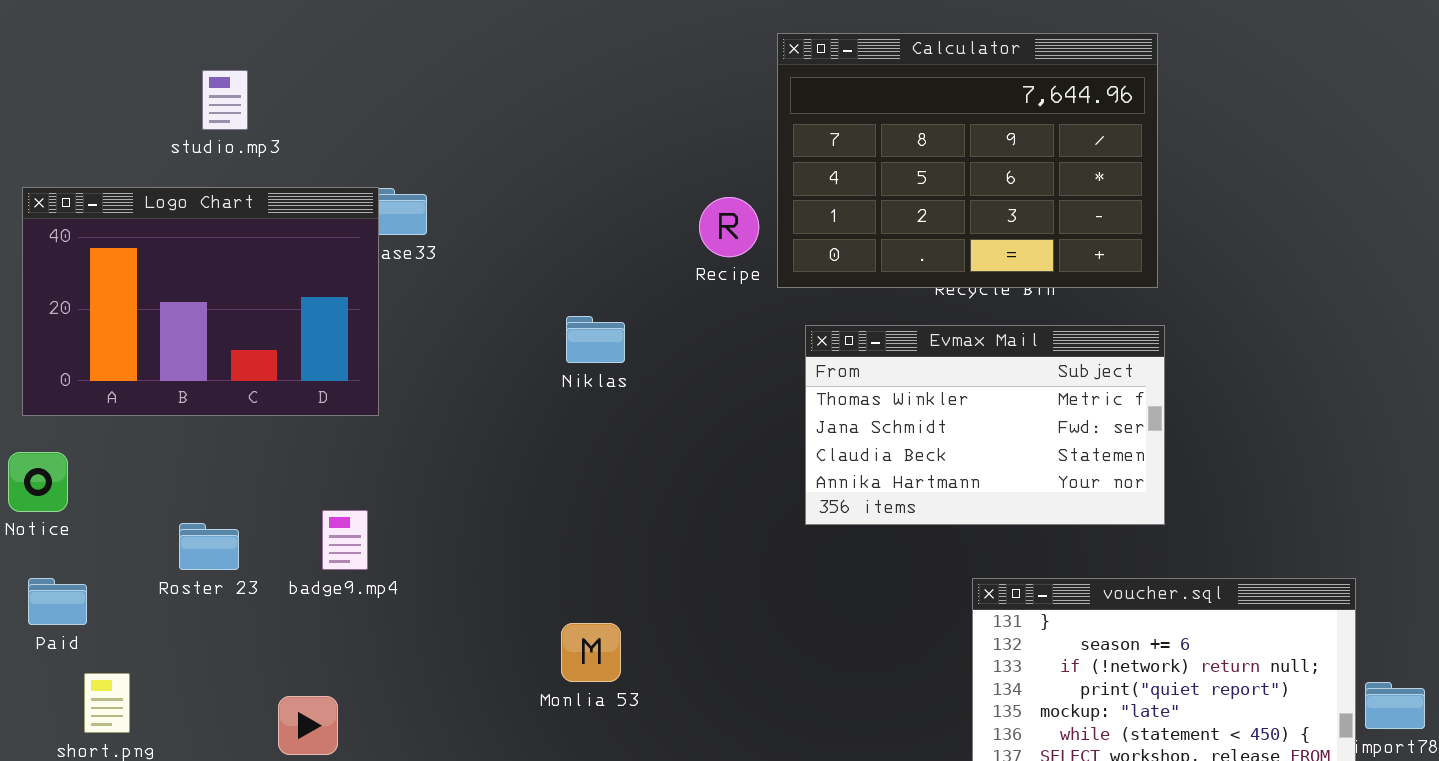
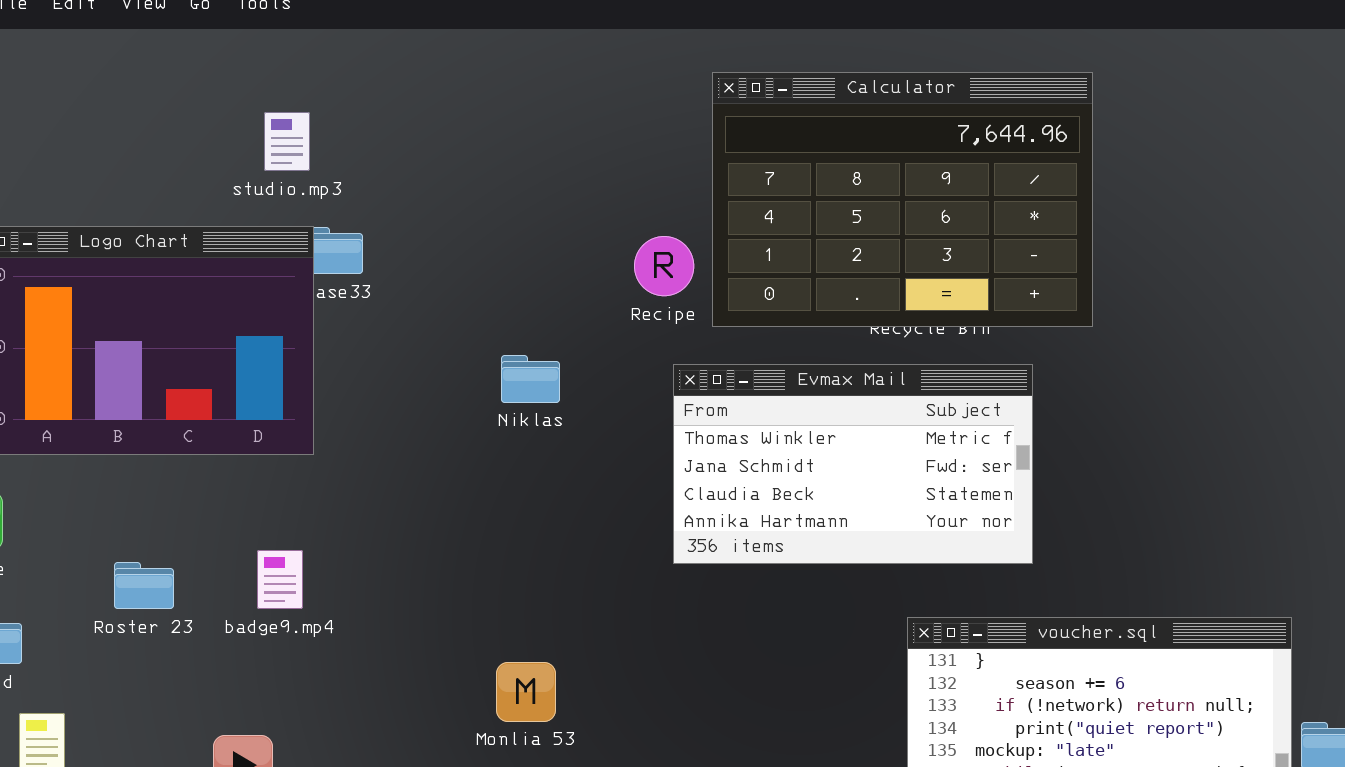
studio.mp3: [202,70,248,130] -> [264,112,310,171], moved
Evmax Mail: [805,325,1165,525] -> [673,364,1033,564], moved

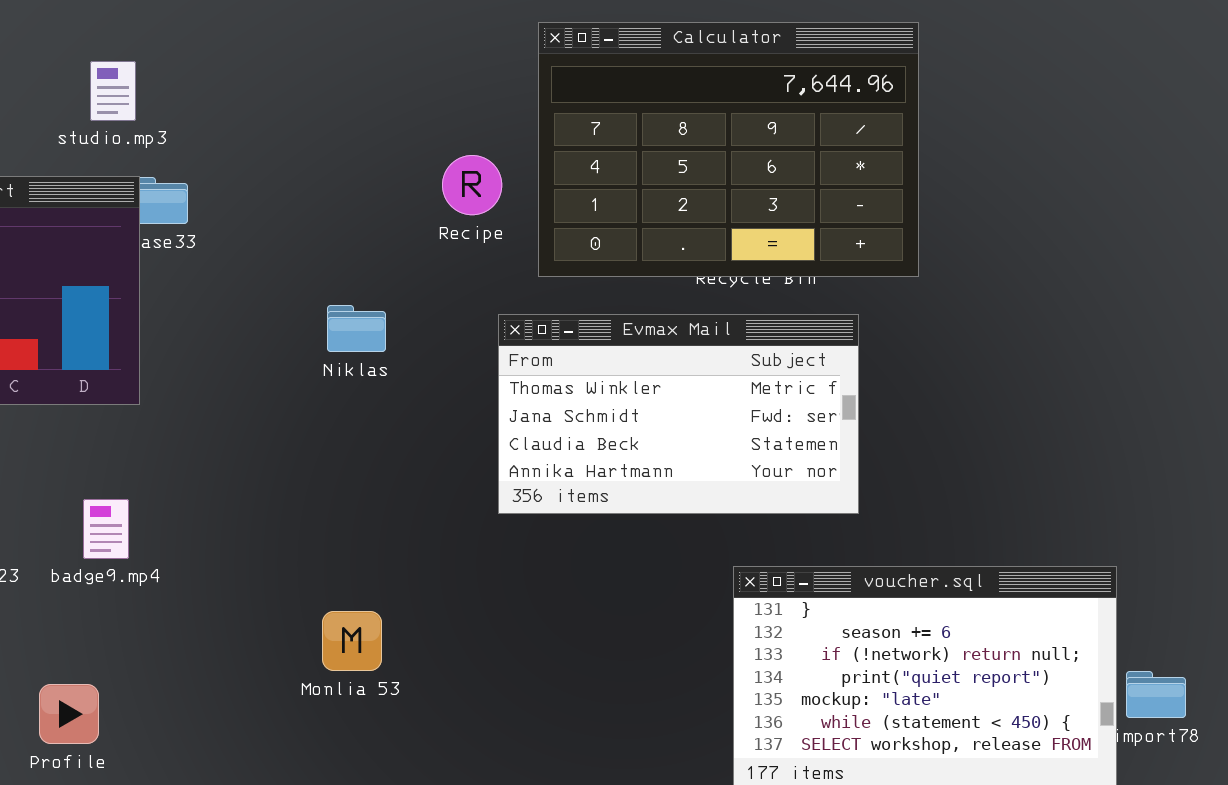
Recipe: [634,236,694,296] -> [442,155,502,215], moved

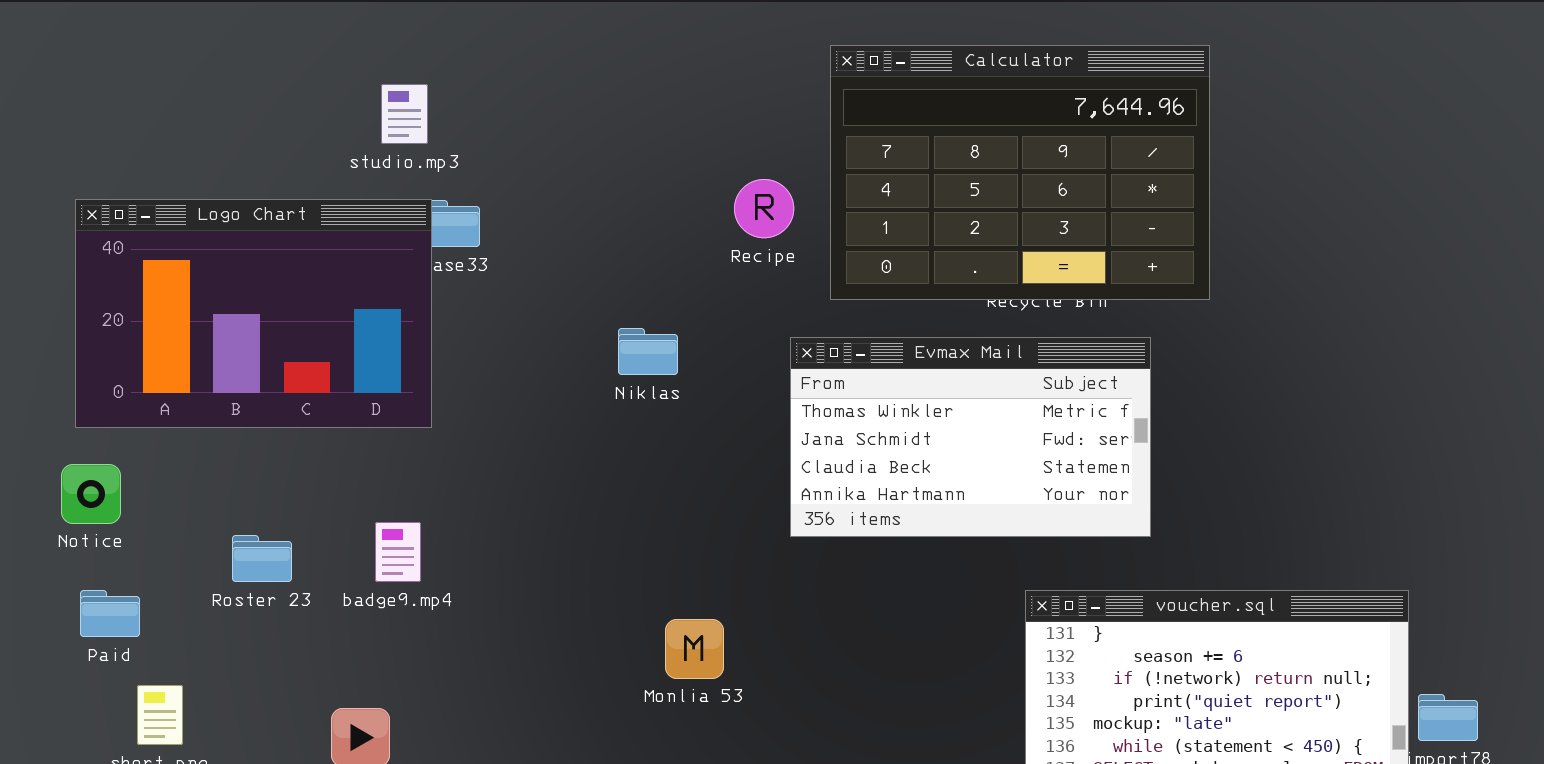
Monlia 53: [322,611,382,671] -> [665,619,724,679], moved

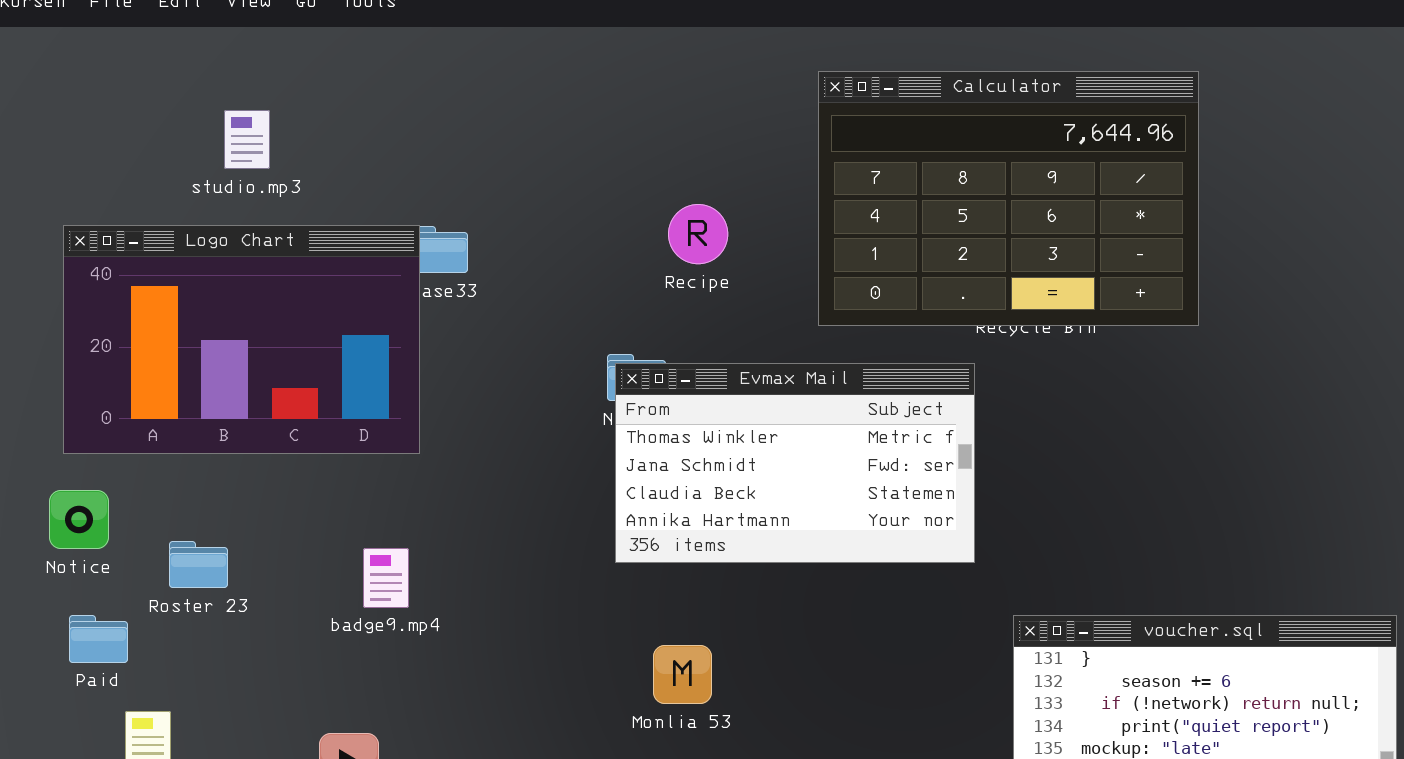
studio.mp3: [381,84,428,144] -> [224,110,270,169], moved
Recipe: [734,179,794,238] -> [668,204,728,264], moved
Evmax Mail: [790,337,1151,537] -> [615,363,975,563], moved
Roster 23: [232,535,292,582] -> [169,541,228,588], moved

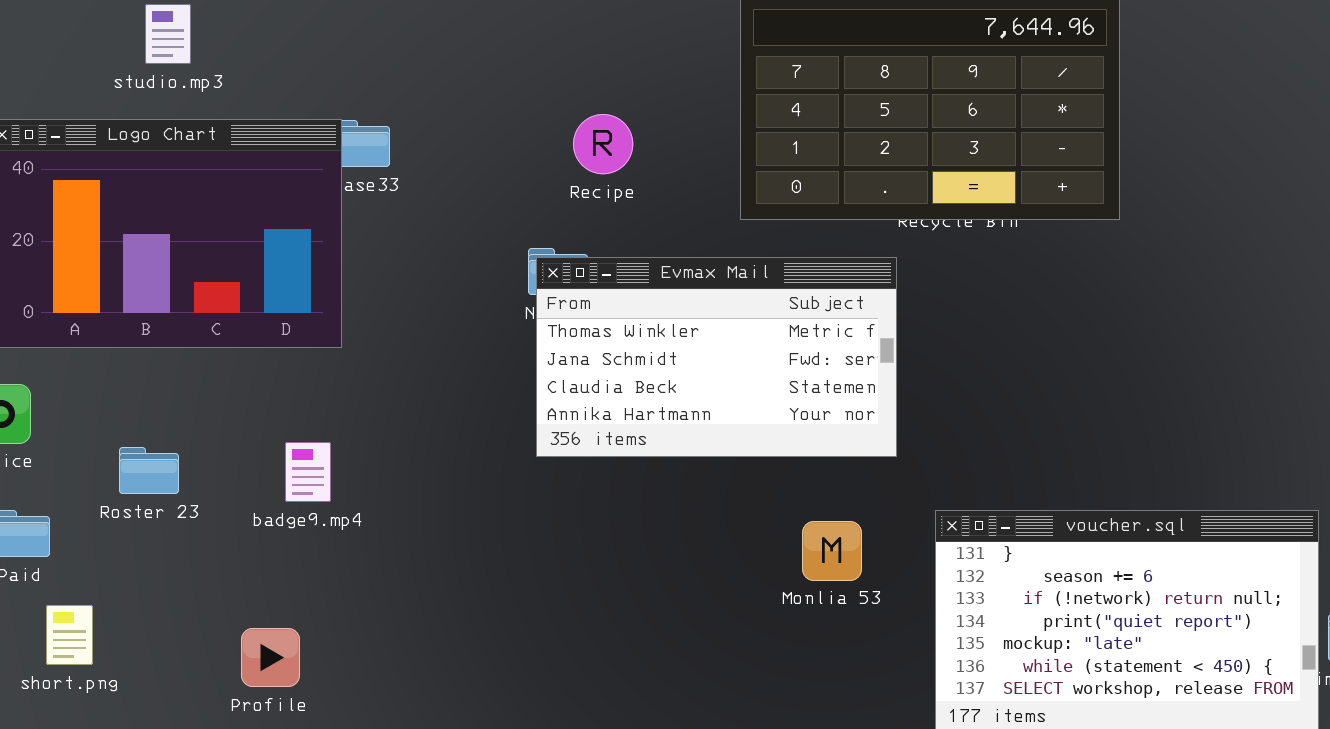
Recipe: [668,204,728,264] -> [573,114,633,174], moved
Roster 23: [169,541,228,588] -> [119,447,179,494], moved
Monlia 53: [653,645,712,704] -> [802,521,862,581], moved

